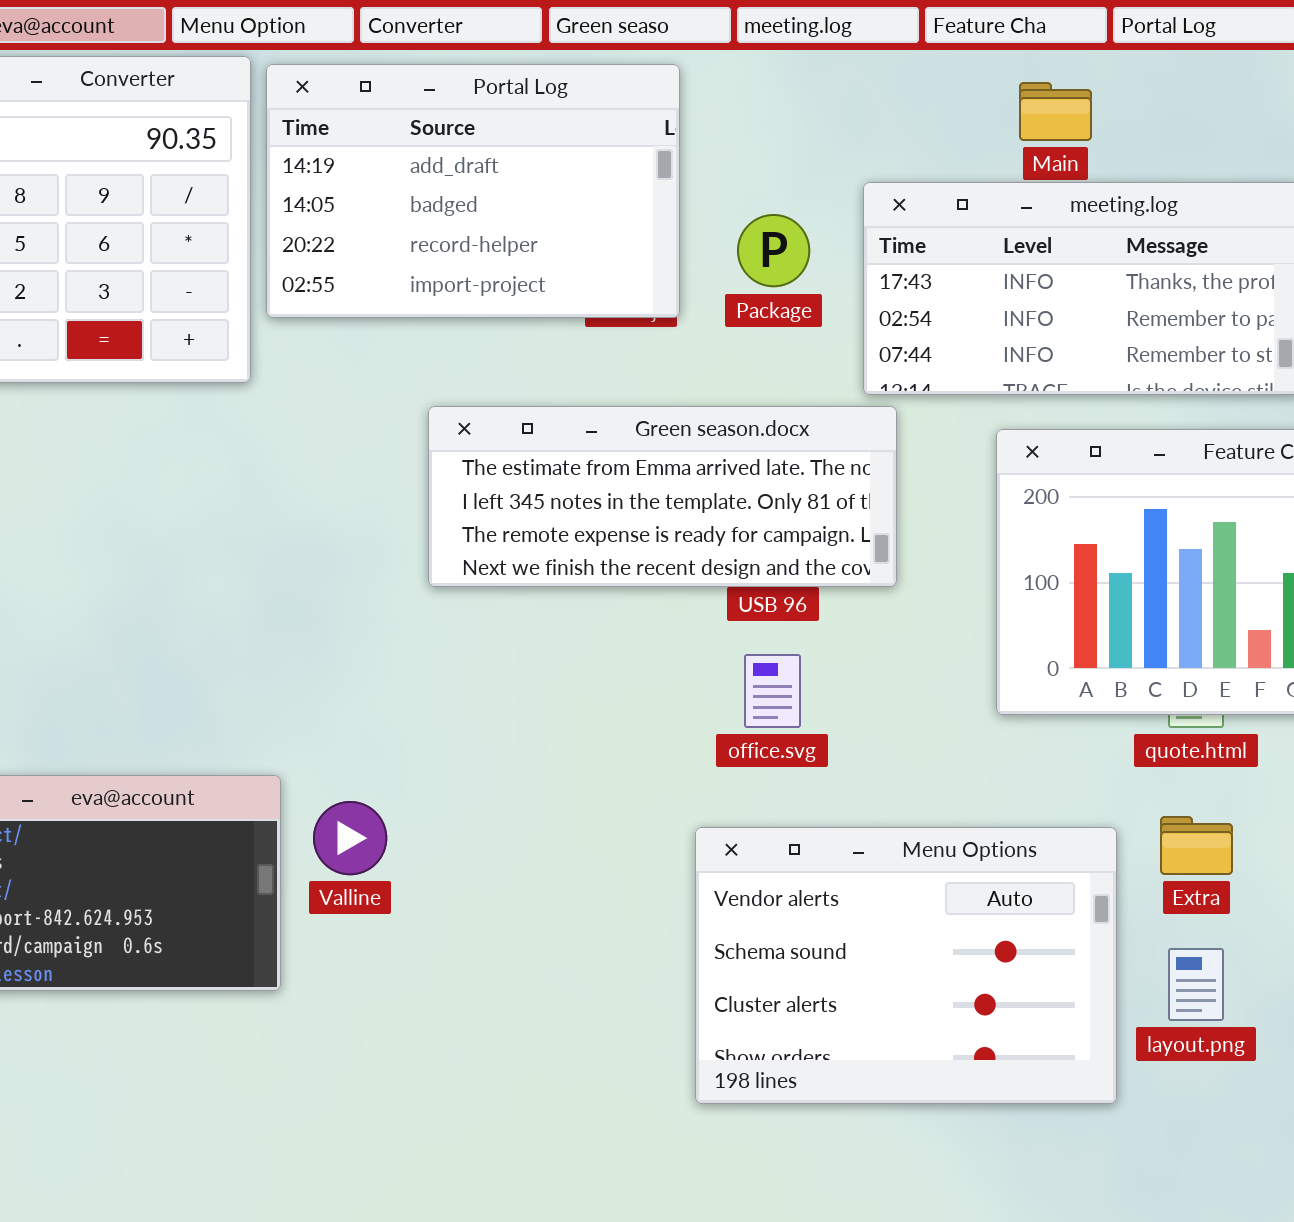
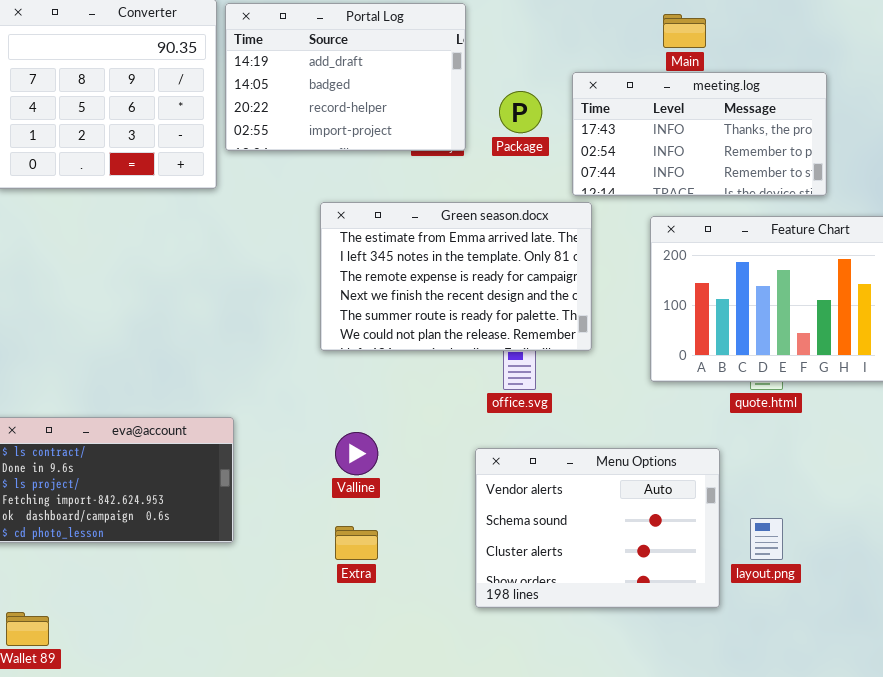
Green season.docx: [428,406,897,587] -> [320,202,592,351], resized
Valline: [313,801,387,875] -> [335,432,378,475], moved
Extra: [1160,816,1233,875] -> [335,526,378,560], moved

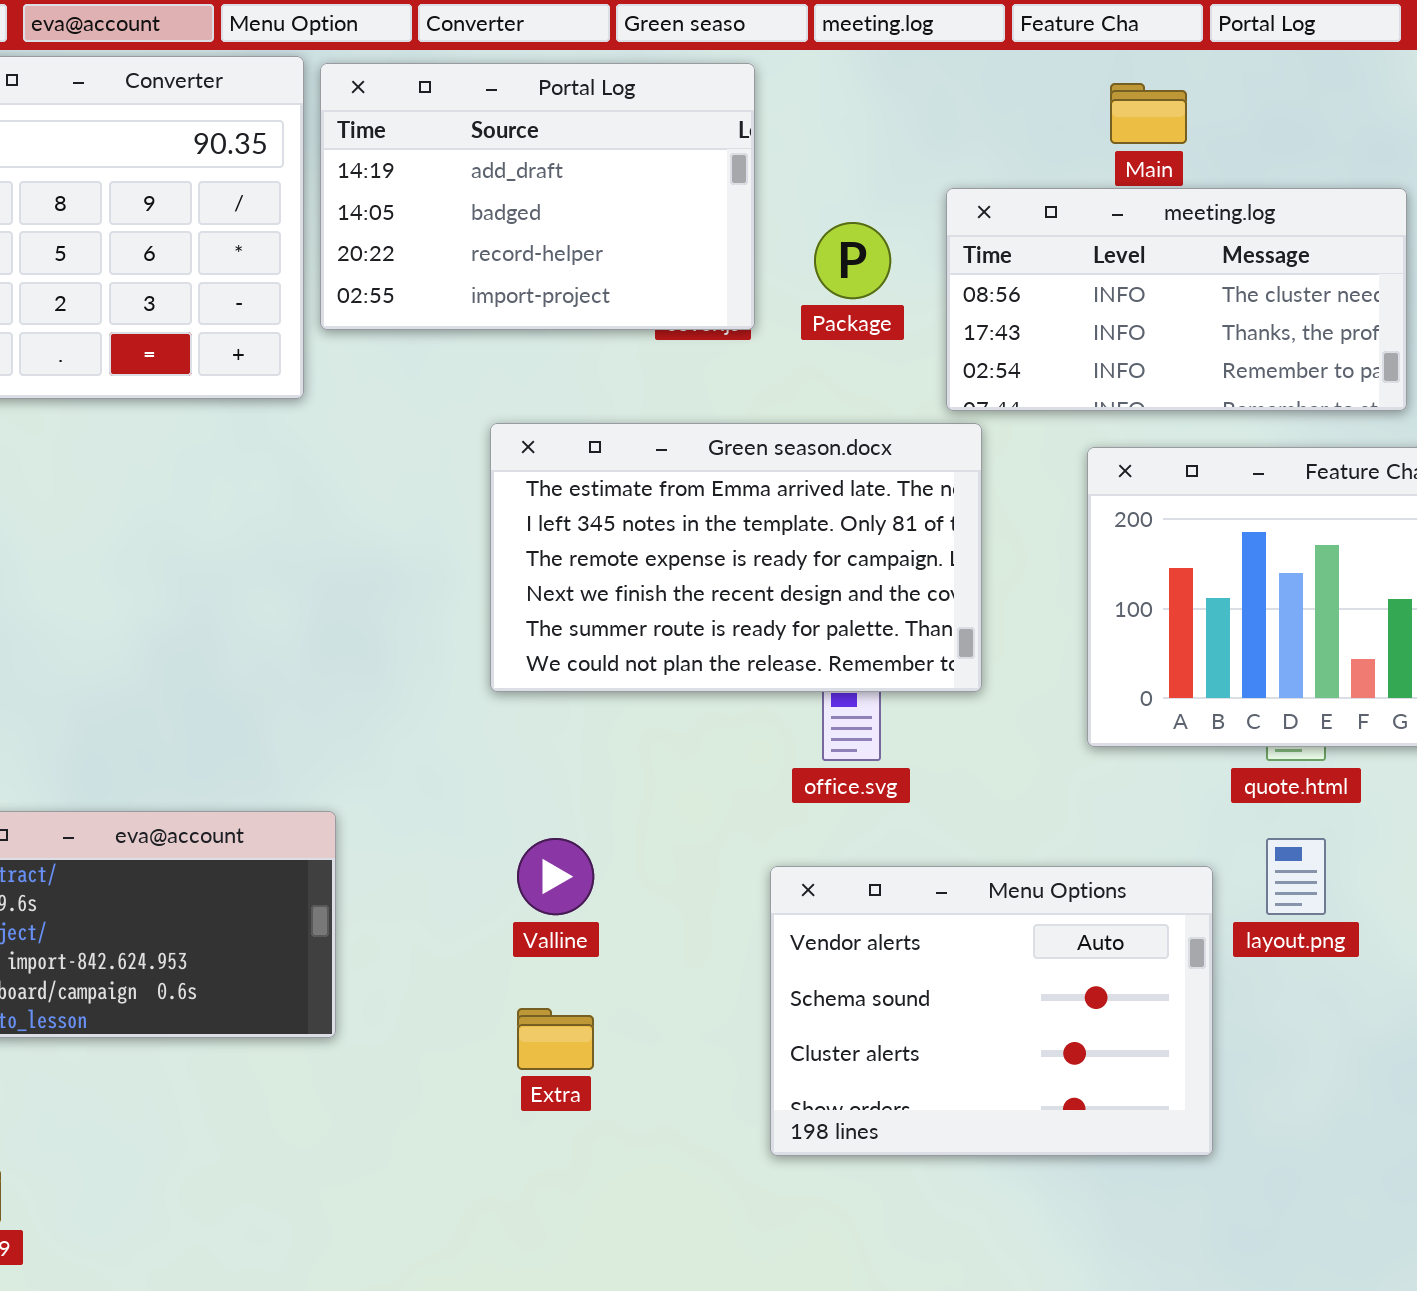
meeting.log: [572,72,827,196] -> [946,188,1407,411], scrolled up 1 row
layout.png: [750,518,783,560] -> [1266,838,1326,915], moved

